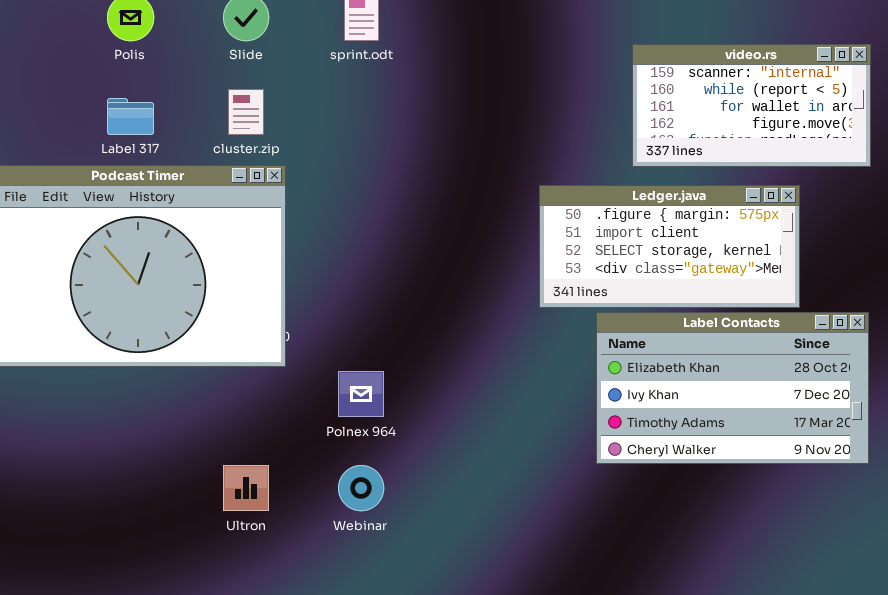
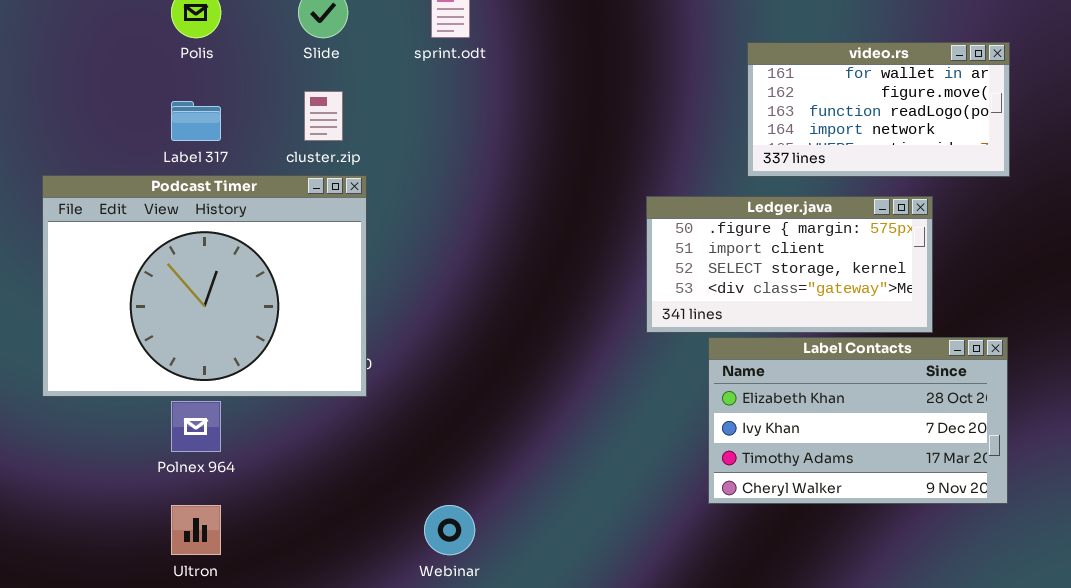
video.rs: [632,44,871,167] -> [747,42,1010,177], scrolled down 2 rows
Polnex 964: [338,371,384,417] -> [171,401,221,452], moved
Ultron: [223,465,269,511] -> [171,505,221,555], moved

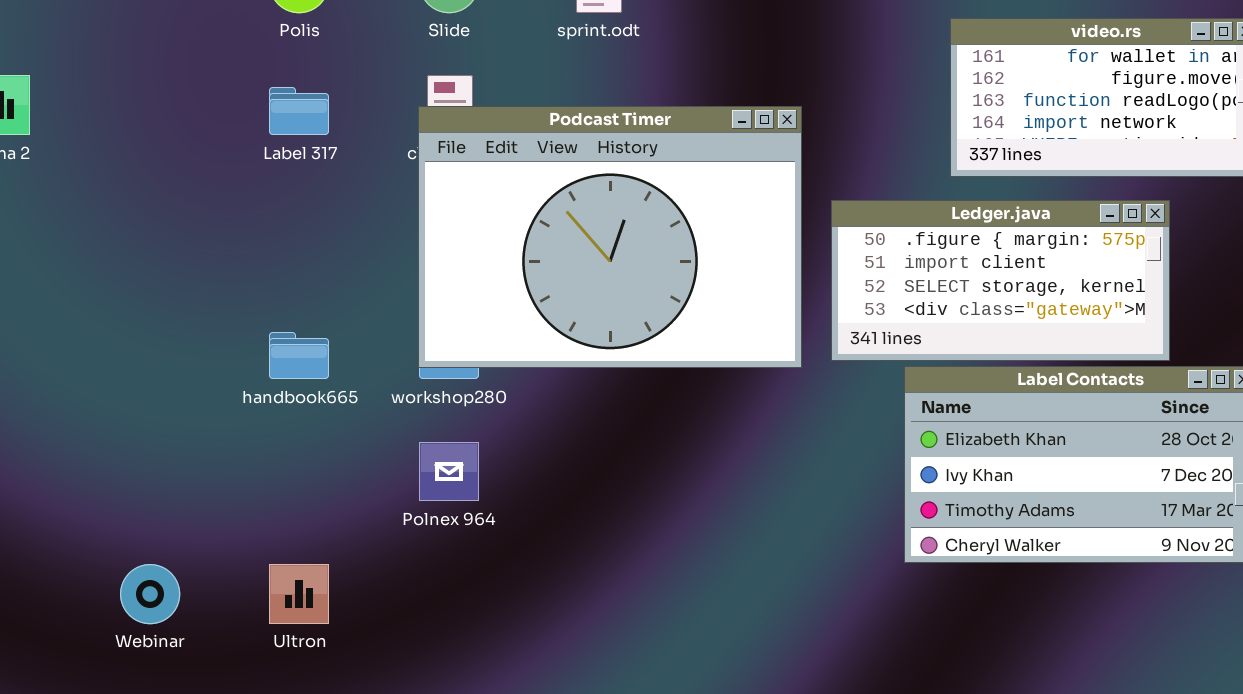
Podcast Timer: [42,175,367,397] -> [418,106,802,368], moved
Polnex 964: [171,401,221,452] -> [419,442,479,501], moved
Webinar: [424,505,475,555] -> [120,564,180,624], moved

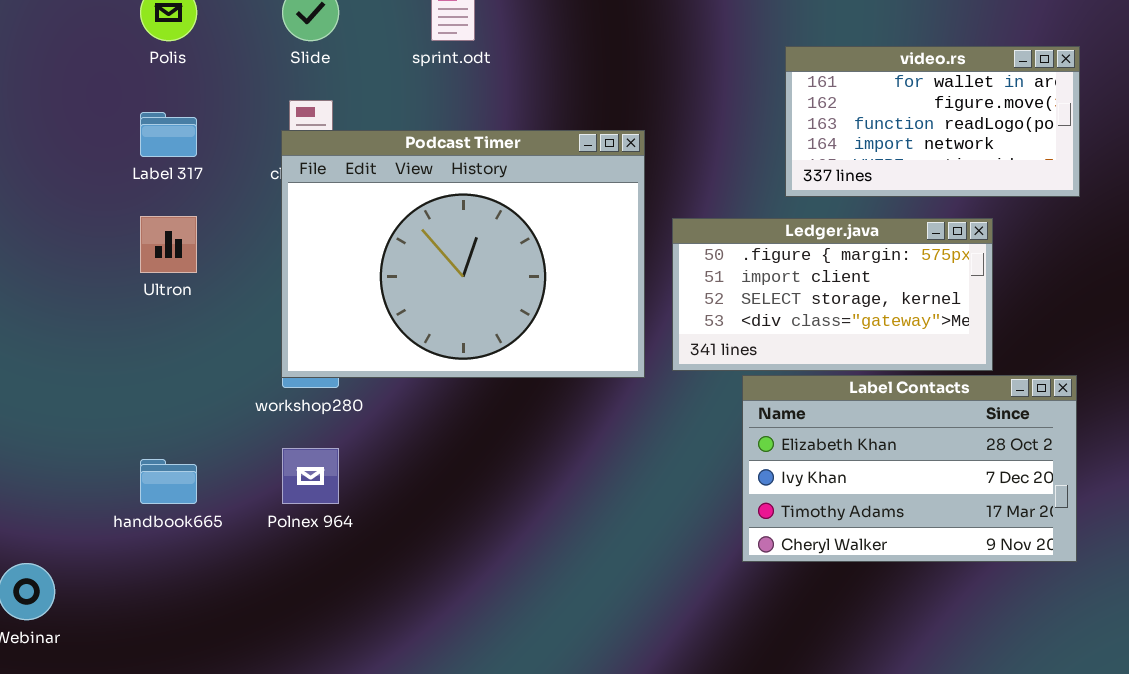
handbook665: [269,332,329,379] -> [140,459,197,504], moved
Ultron: [269,564,329,624] -> [140,216,197,273], moved

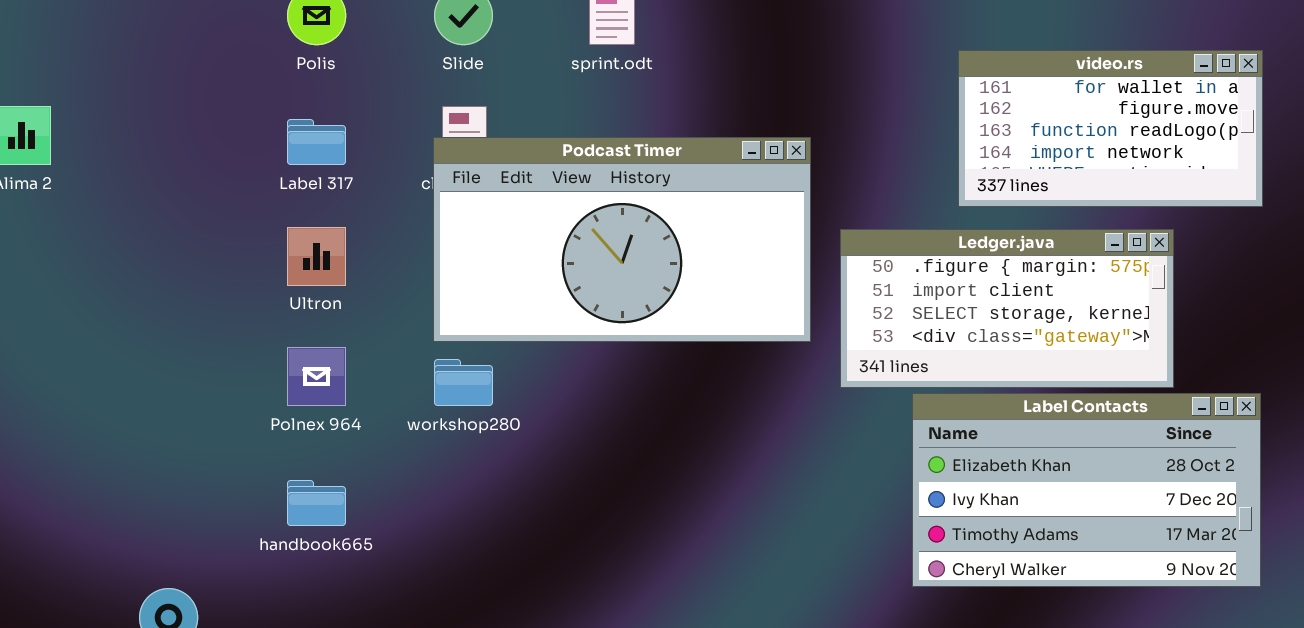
Podcast Timer: [281,130,645,378] -> [433,137,811,342], resized
Polnex 964: [282,448,339,504] -> [287,347,346,406], moved

